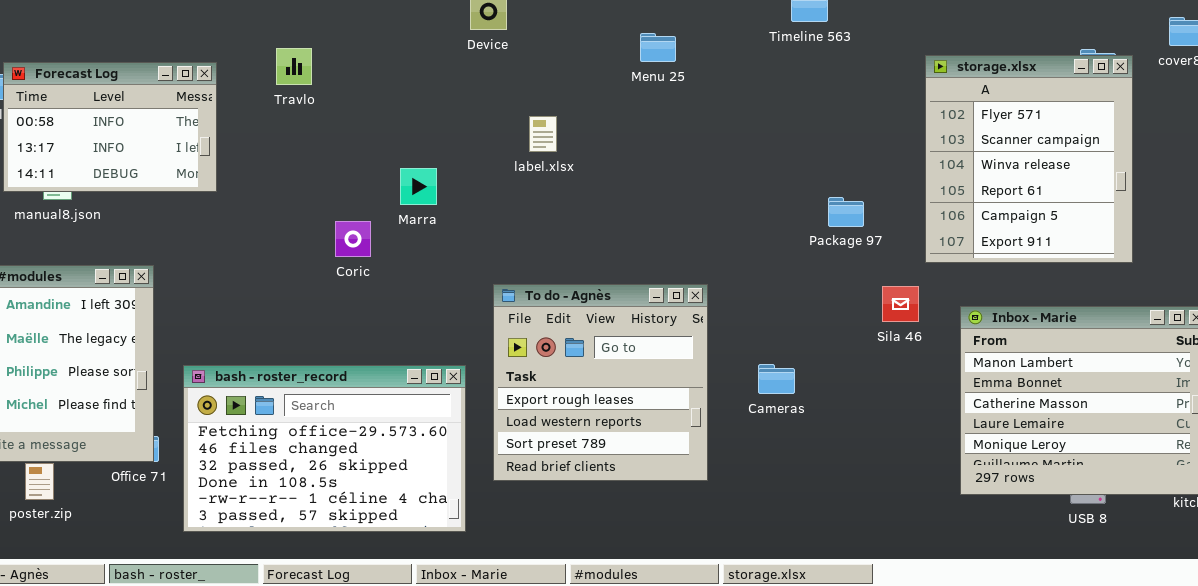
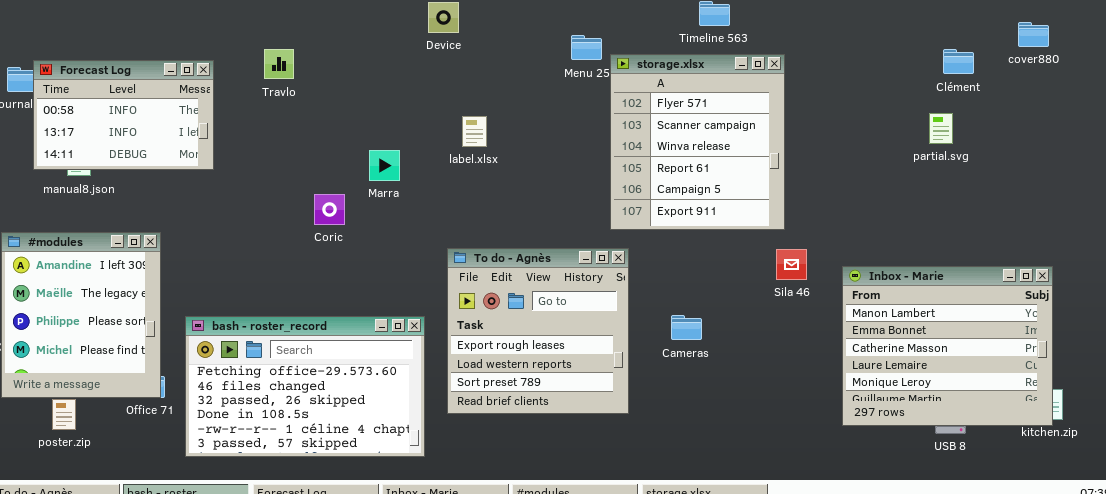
storage.xlsx: [925,55,1133,263] -> [610,54,785,230], moved
label.xlsx: [529,116,557,152] -> [462,116,487,147], moved

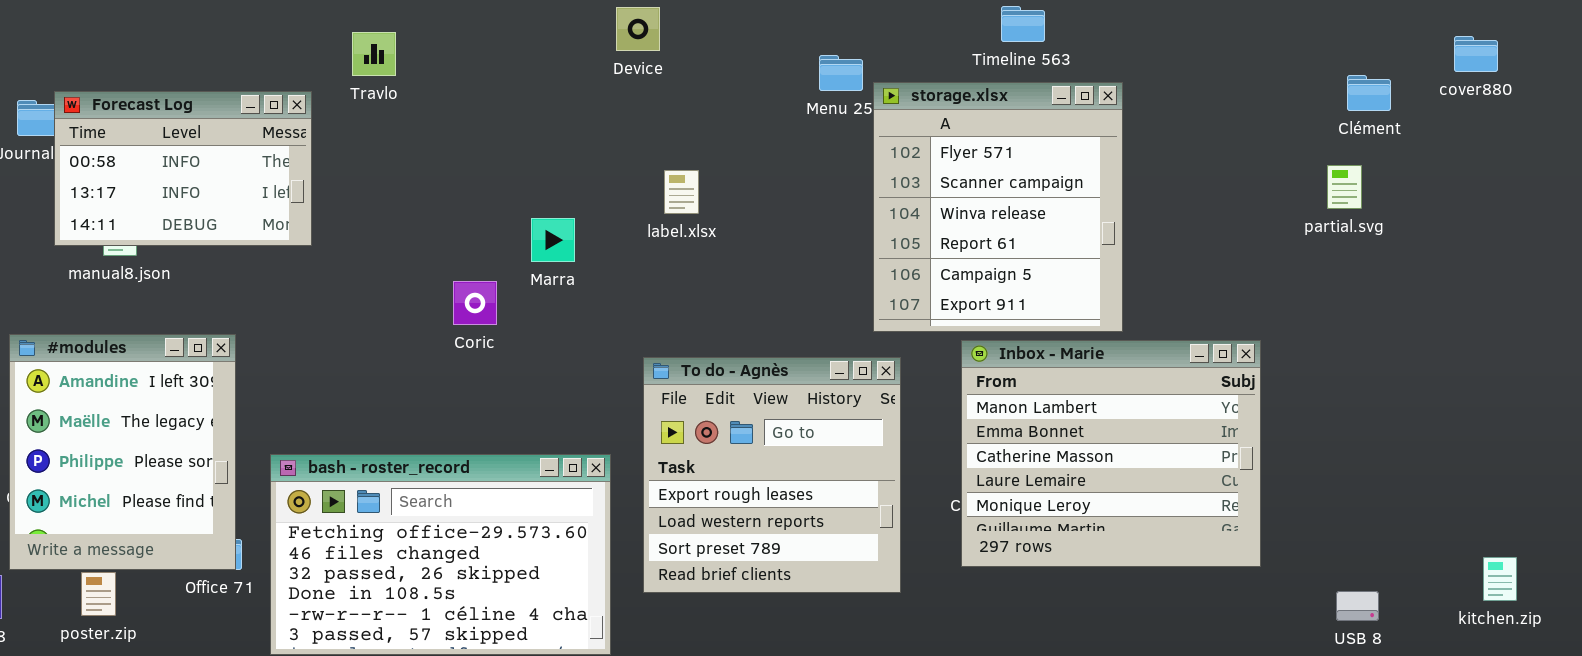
Travlo: [264,49,294,79] -> [352,32,396,76], moved
Inbox - Marie: [842,266,1053,426] -> [961,340,1261,567], moved

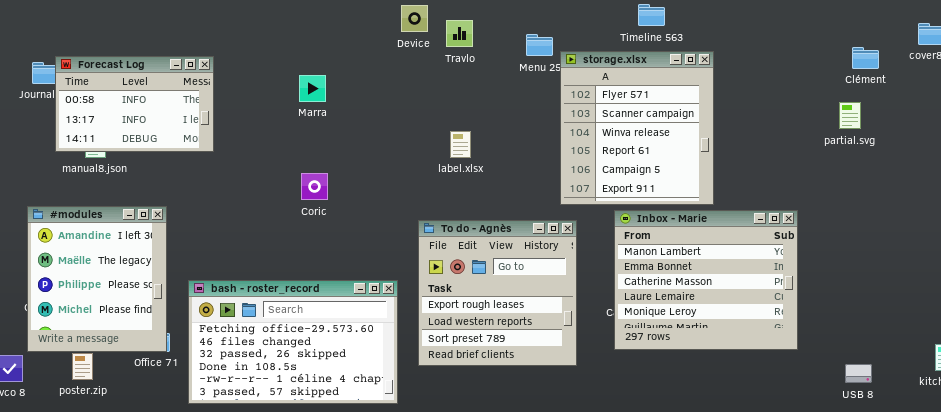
Travlo: [352,32,396,76] -> [446,20,473,47], moved
label.xlsx: [664,170,699,214] -> [450,131,471,158], moved
Marra: [531,218,575,262] -> [299,75,326,102], moved

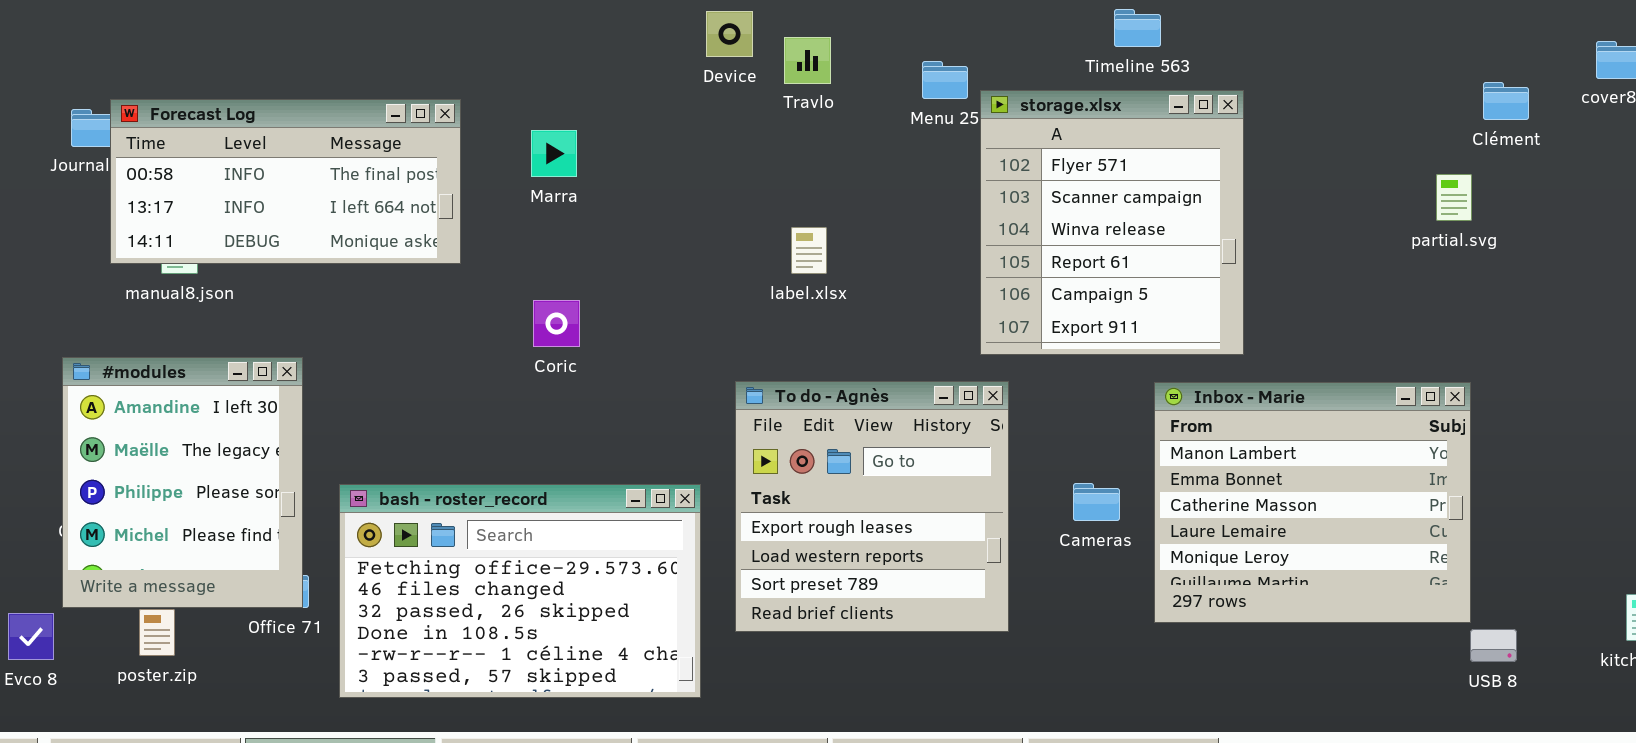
Forecast Log: [55,56,214,152] -> [110,99,461,264], resized
partial.svg: [839,102,861,129] -> [1436,174,1472,221], moved
Inbox - Marie: [614,210,798,350] -> [1154,382,1471,623], moved

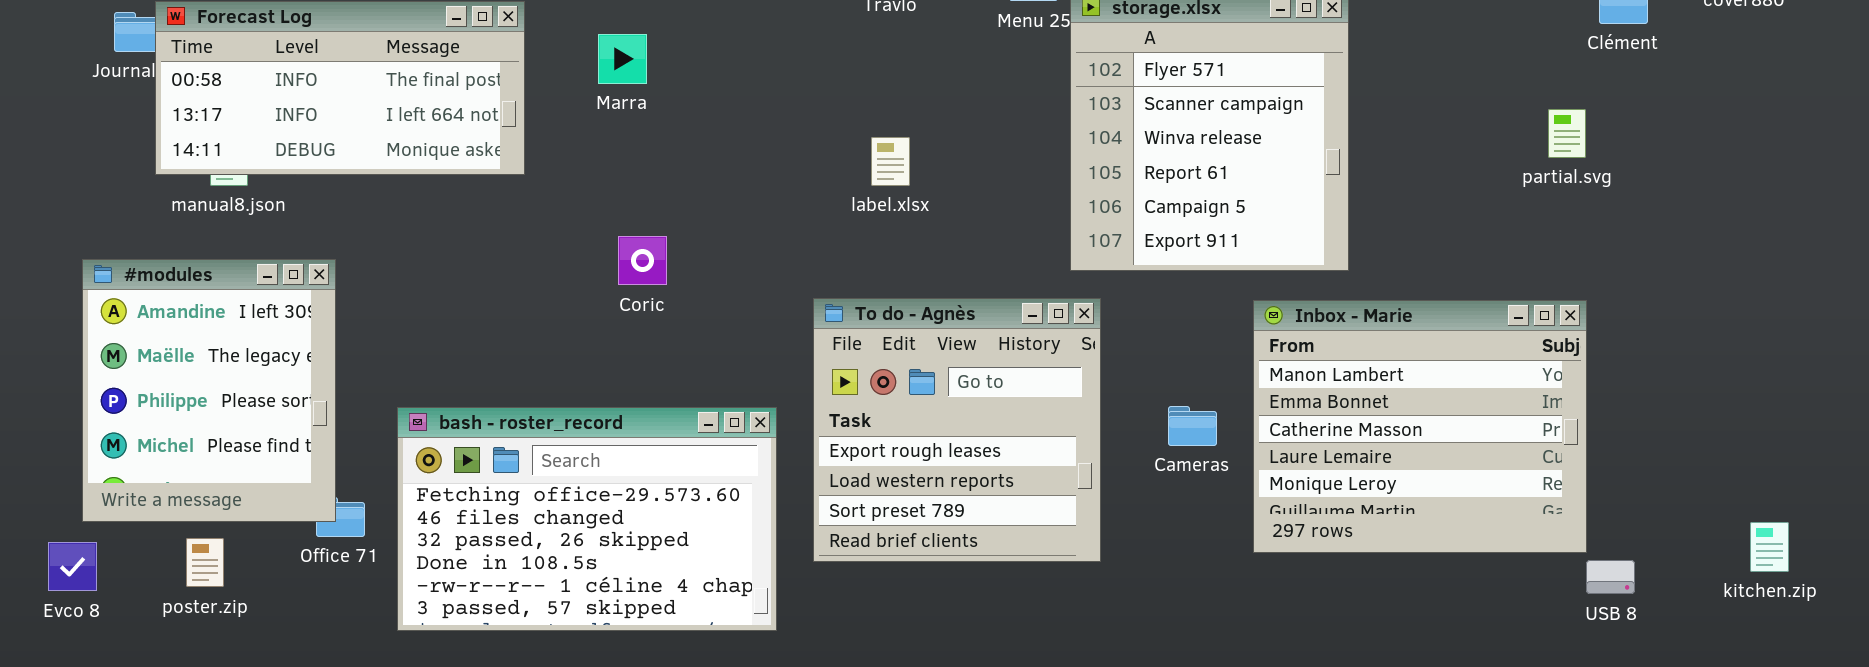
partial.svg: [1436,174,1472,221] -> [1548,109,1586,158], moved
Coric: [533,300,580,347] -> [618,236,667,285], moved
#modules: [62,357,303,608] -> [82,259,336,522], moved

